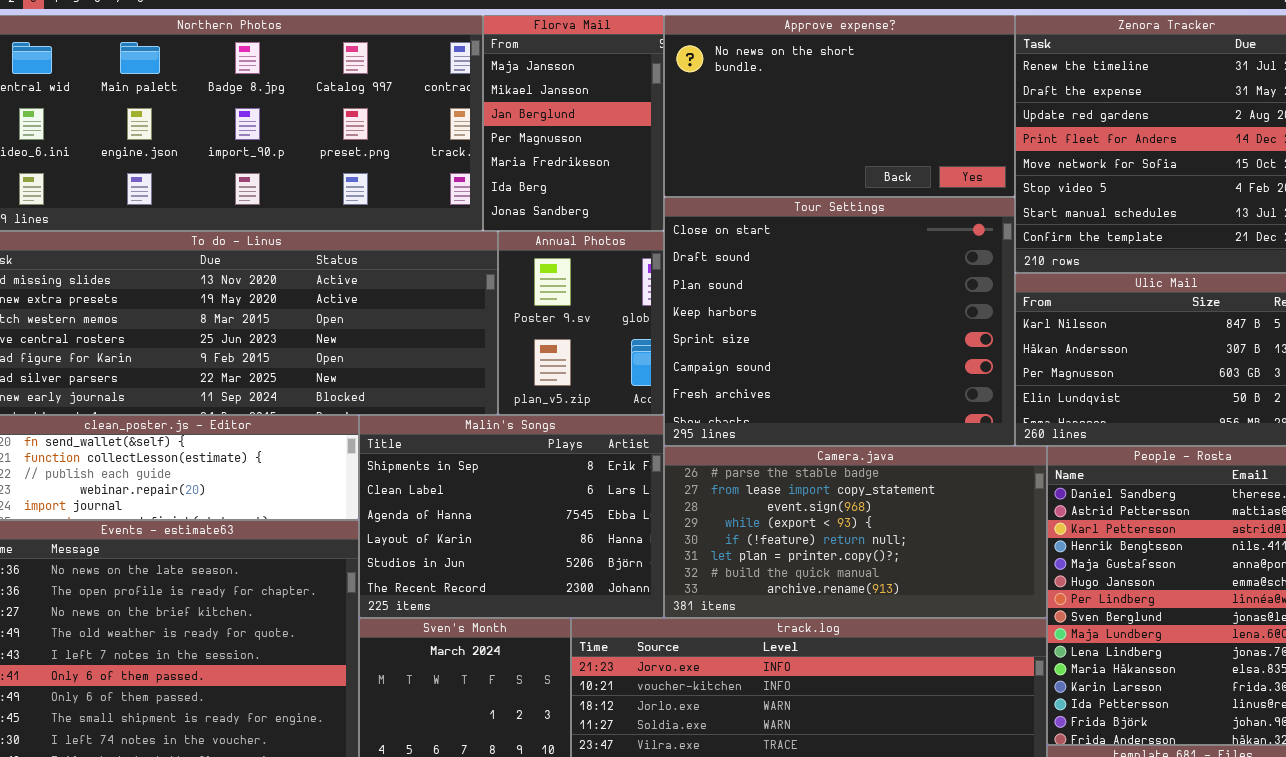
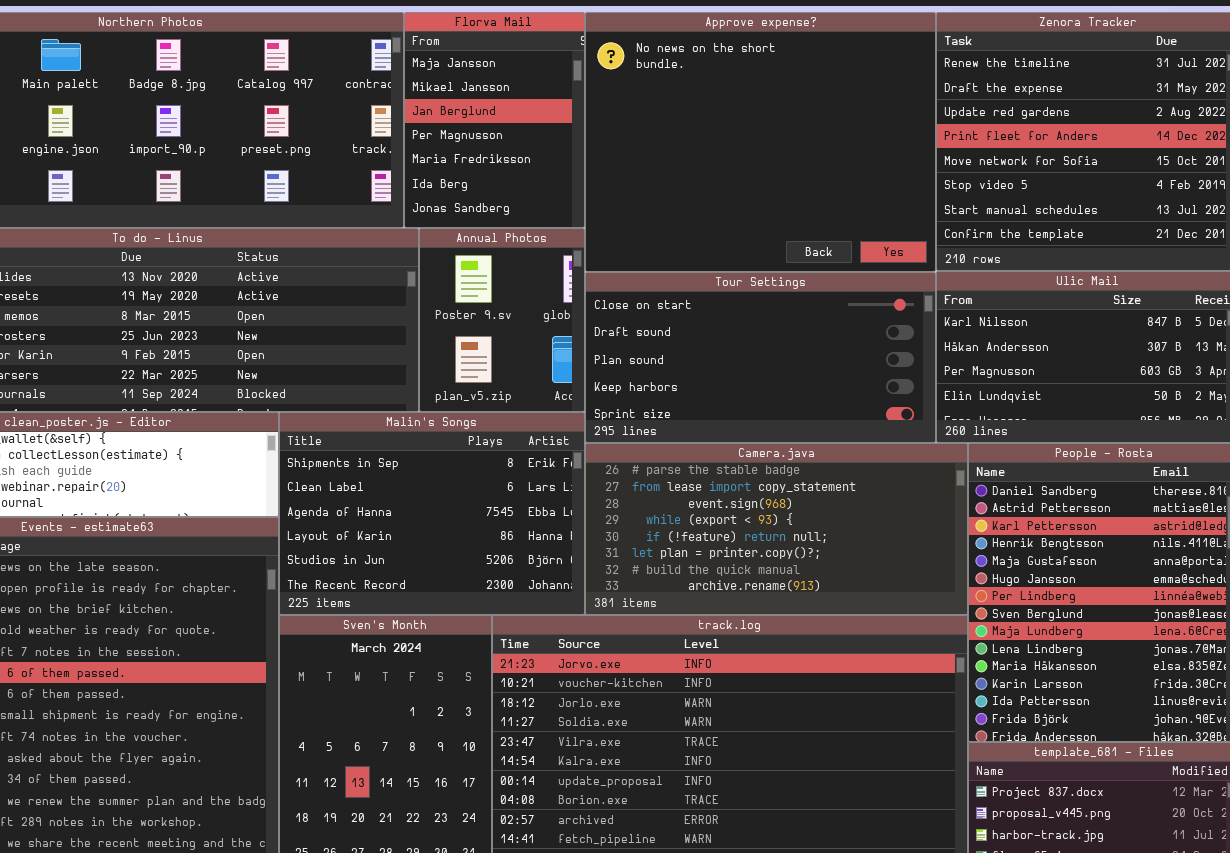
Approve expense?: [664,15,1015,197] -> [585,12,936,272], resized
Tour Settings: [664,197,1015,446] -> [585,272,936,443], resized

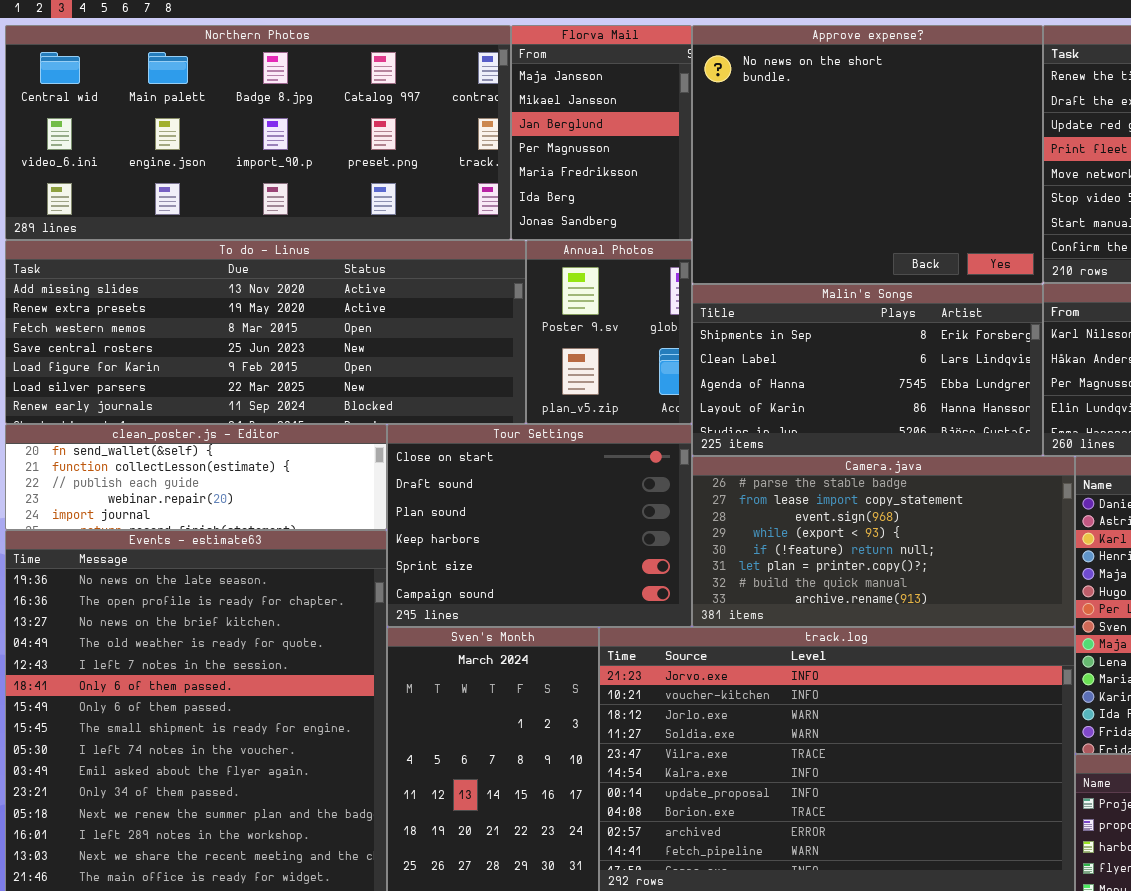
Tour Settings: [585,272,936,443] -> [387,424,692,627], moved, resized
Malin's Songs: [279,412,585,615] -> [692,284,1043,456], moved, resized

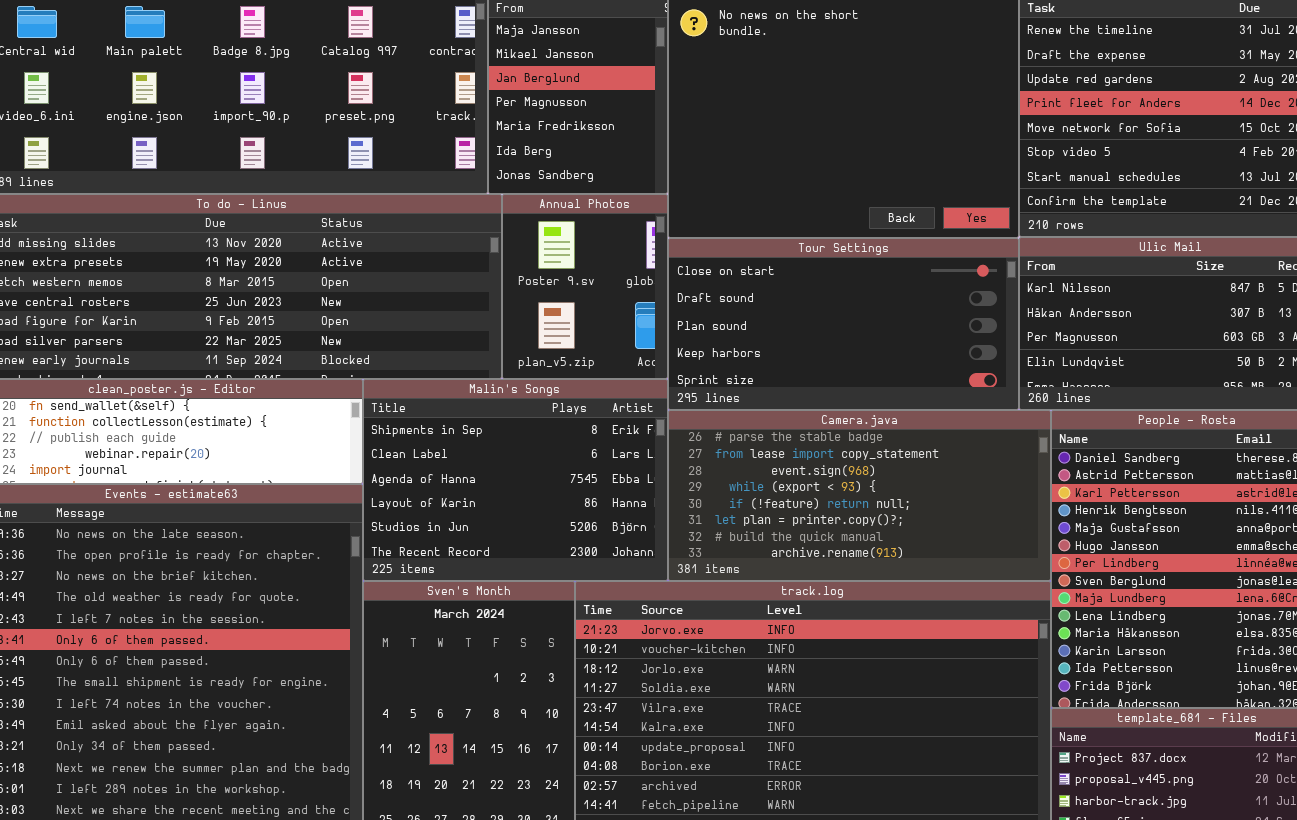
Malin's Songs: [692,284,1043,456] -> [363,379,668,581], moved, resized
Tour Settings: [387,424,692,627] -> [668,238,1019,410], moved, resized

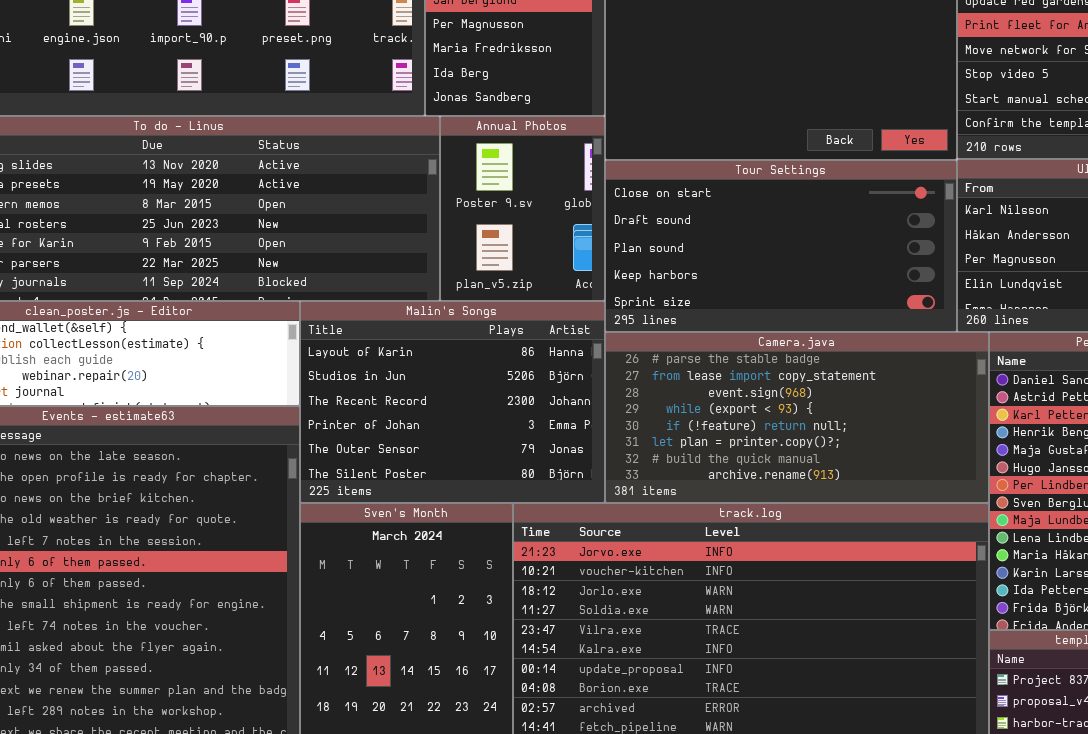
Malin's Songs: [363,379,668,581] -> [300,301,605,503], scrolled down 3 rows

